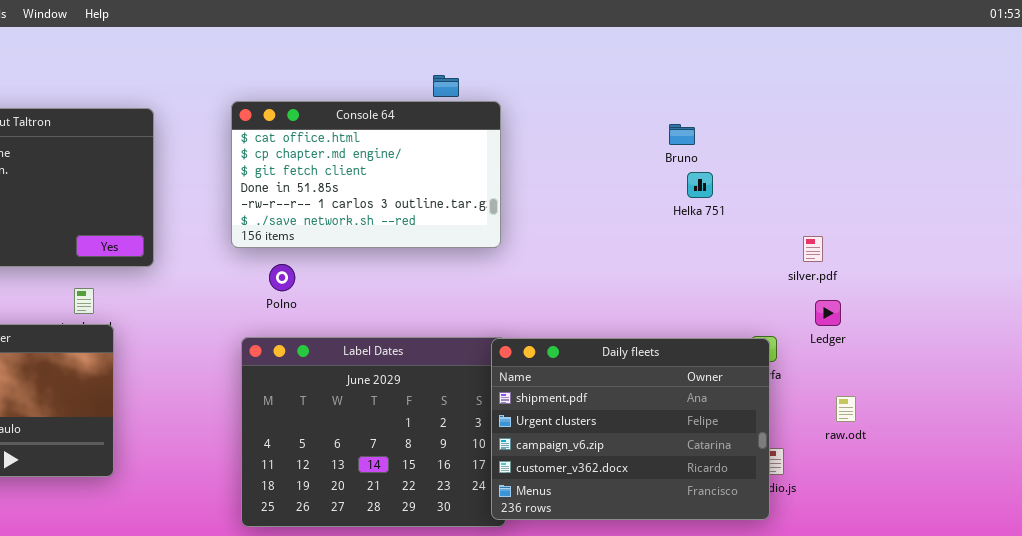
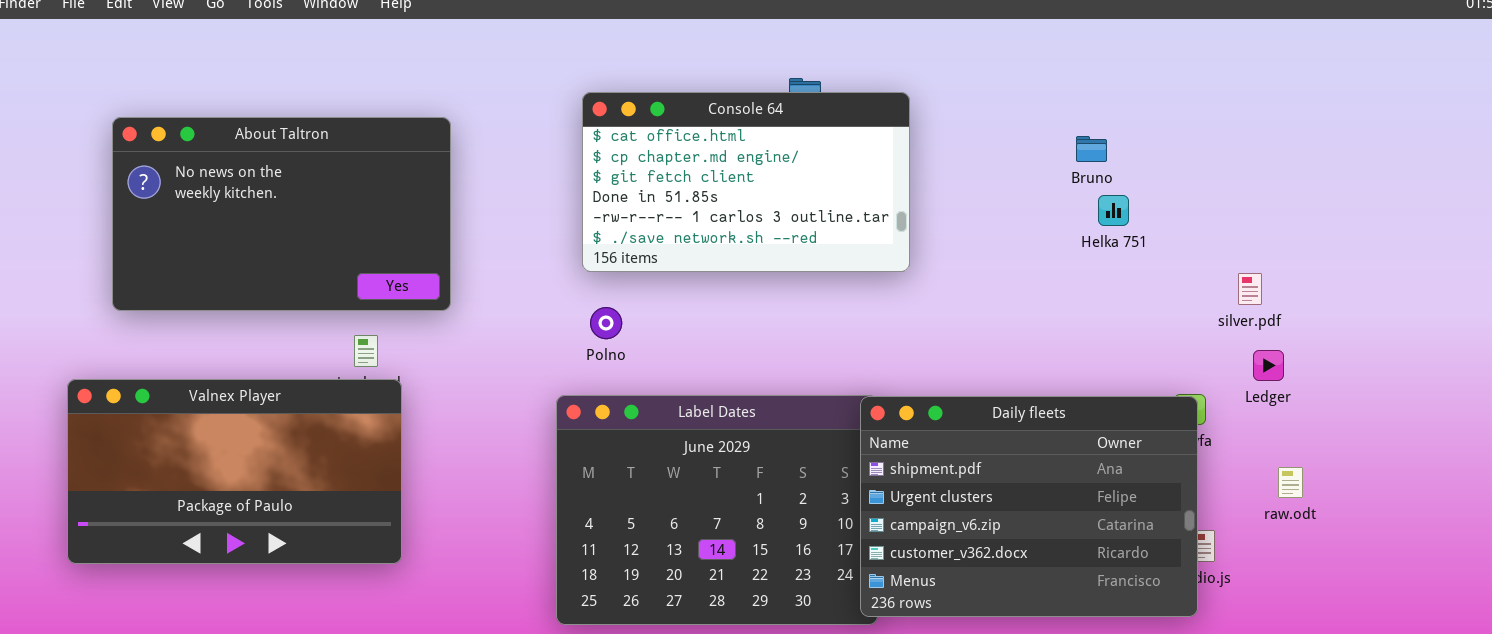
Console 64: [231,101,501,248] -> [582,92,910,272], moved

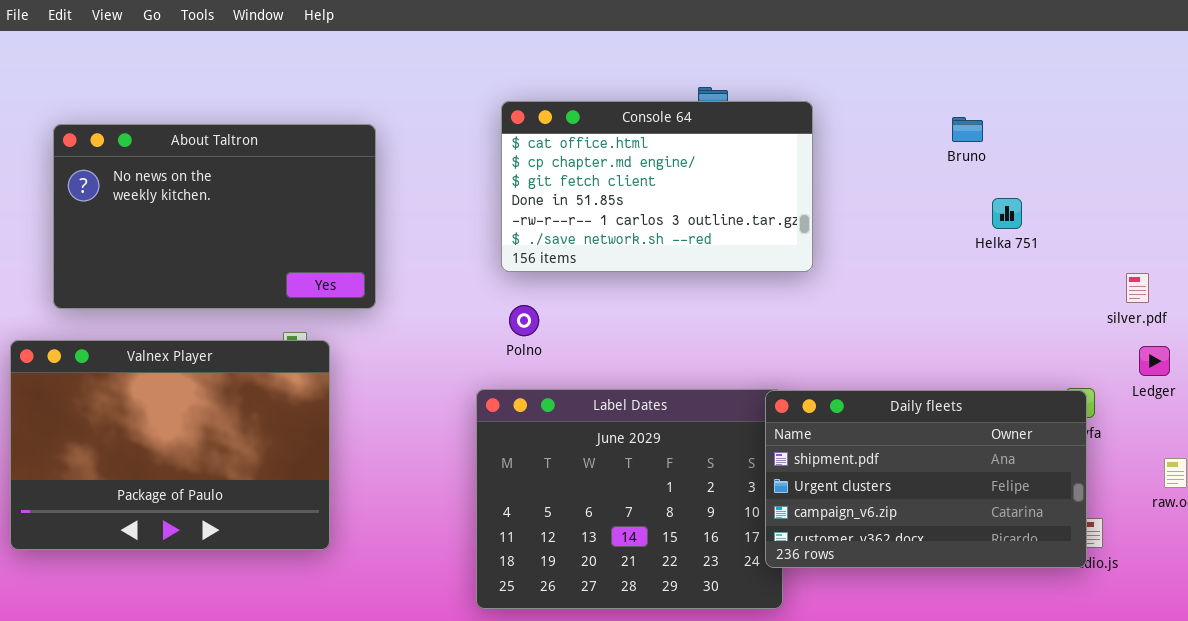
Bruno: [1076,136,1107,162] -> [952,117,983,142], moved
Valnex Player: [67,379,402,564] -> [10,340,330,550], resized
Daily fleets: [860,396,1198,617] -> [765,390,1087,568], resized

